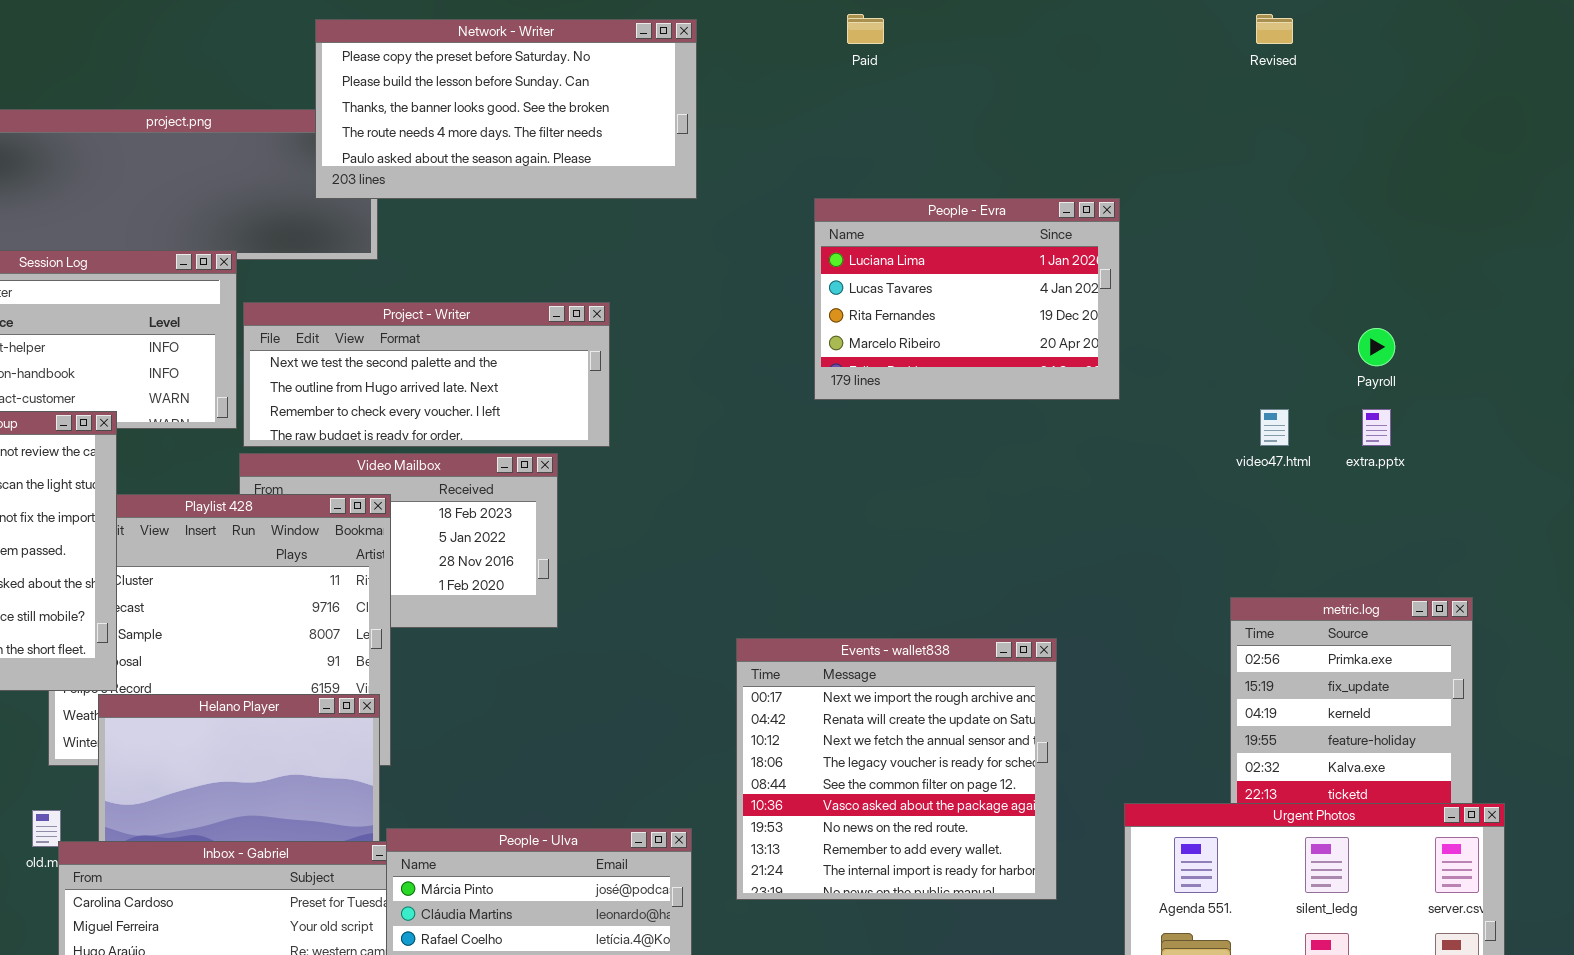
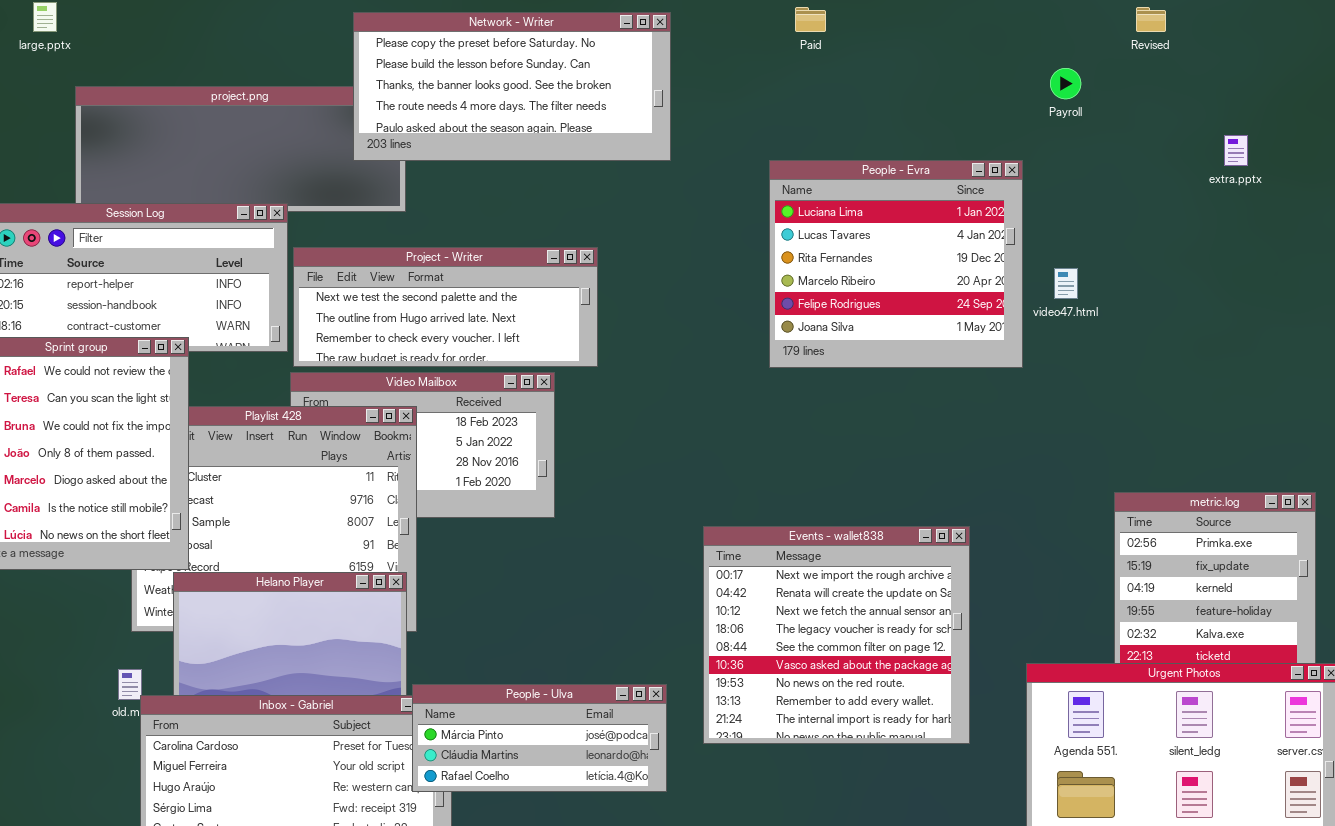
People - Evra: [814,198,1120,400] -> [769,160,1023,368], resized
Payroll: [1358,328,1395,366] -> [1050,68,1081,99], moved
video47.html: [1260,409,1289,446] -> [1054,268,1078,299], moved
extra.pptx: [1362,409,1391,446] -> [1224,135,1248,166], moved

